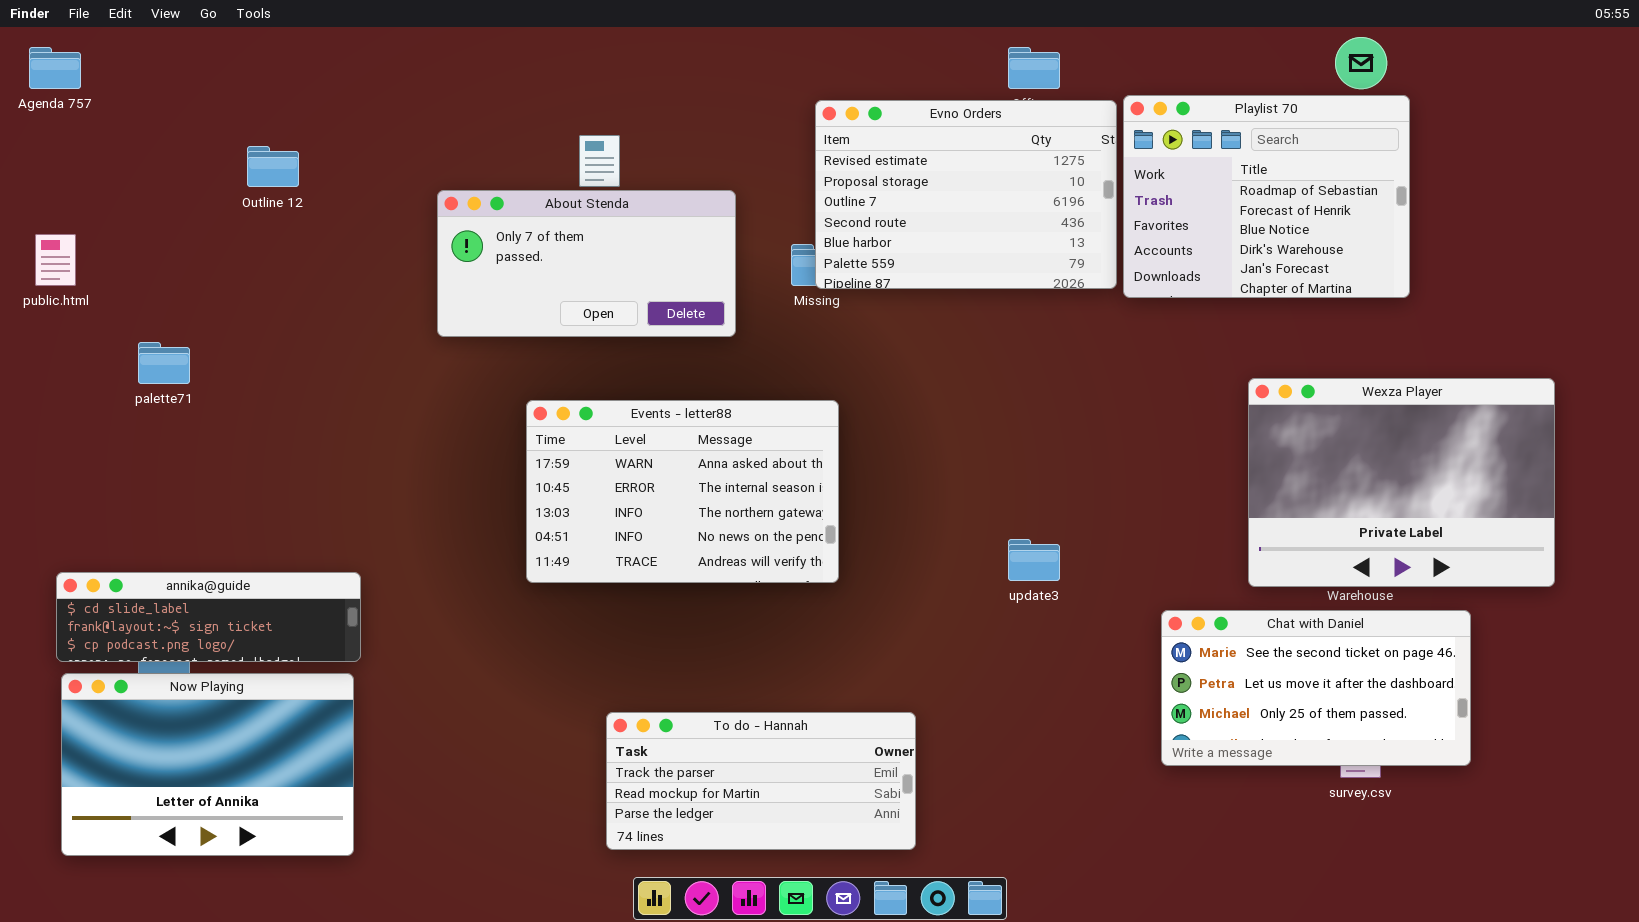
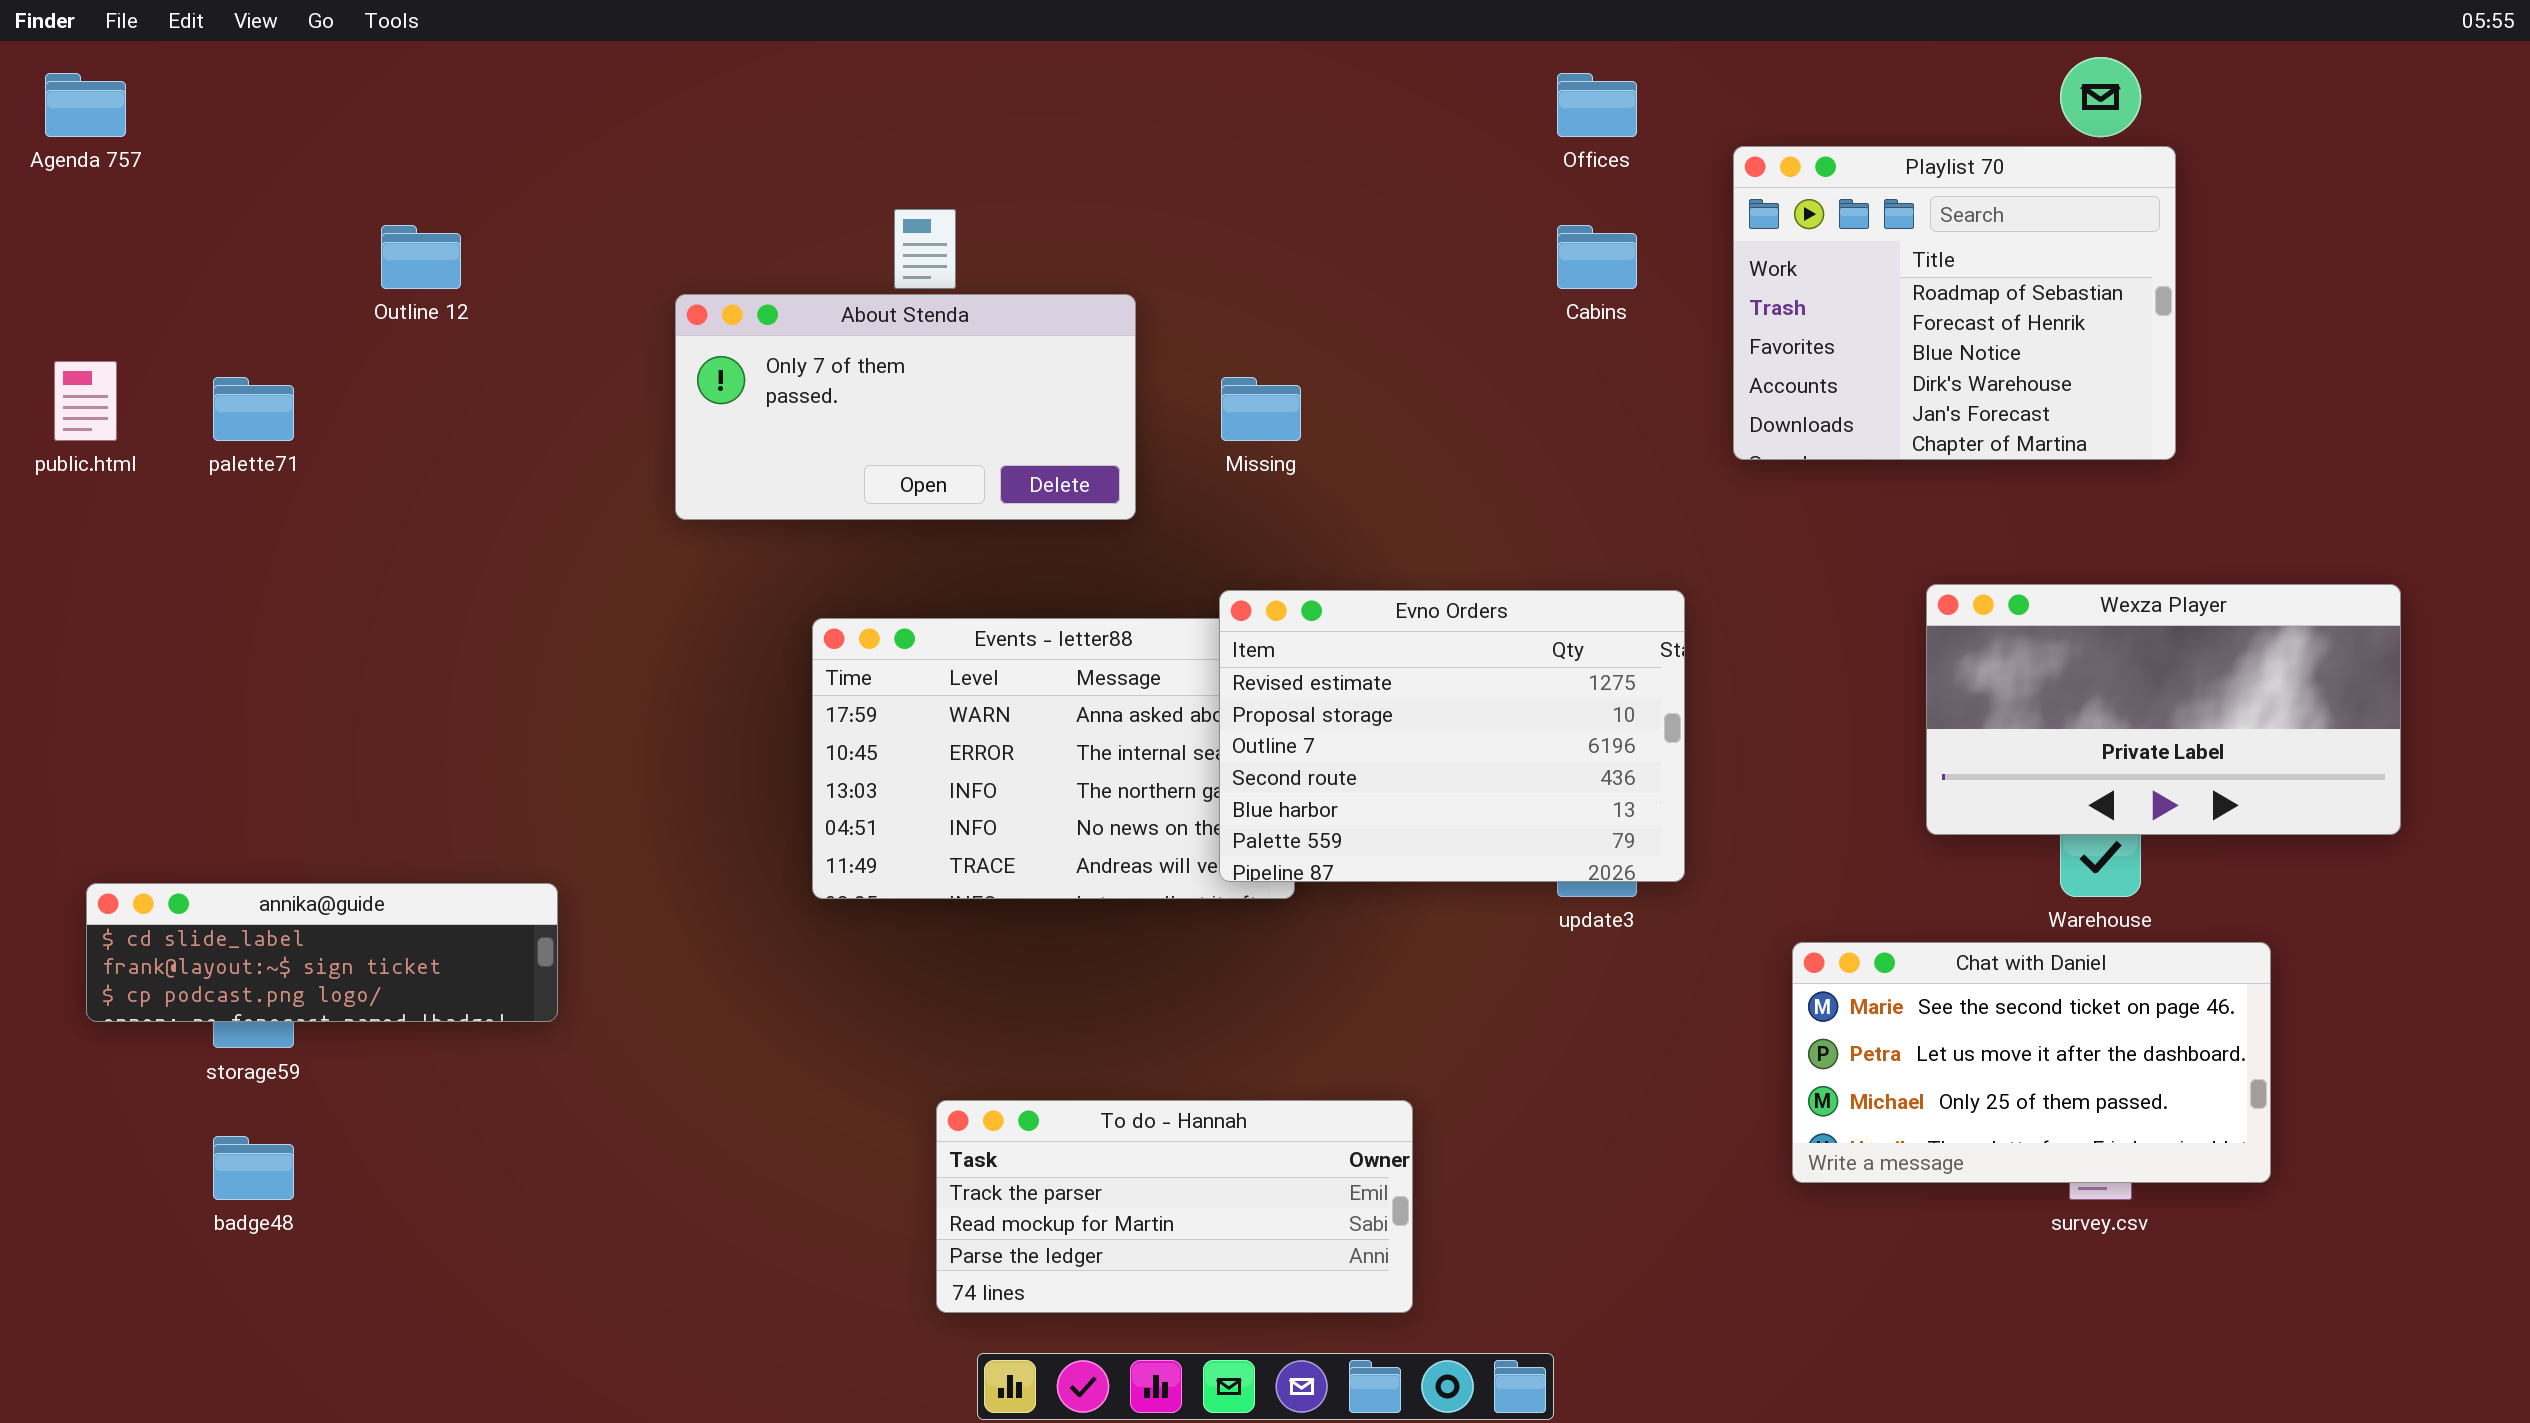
Evno Orders: [815,100,1117,289] -> [1219,590,1685,882], moved
palette71: [138,342,190,384] -> [213,377,294,441], moved
Wexza Player: [1248,378,1555,587] -> [1926,584,2401,835], resized
Now Playing: [61,673,354,856] -> none, closed

